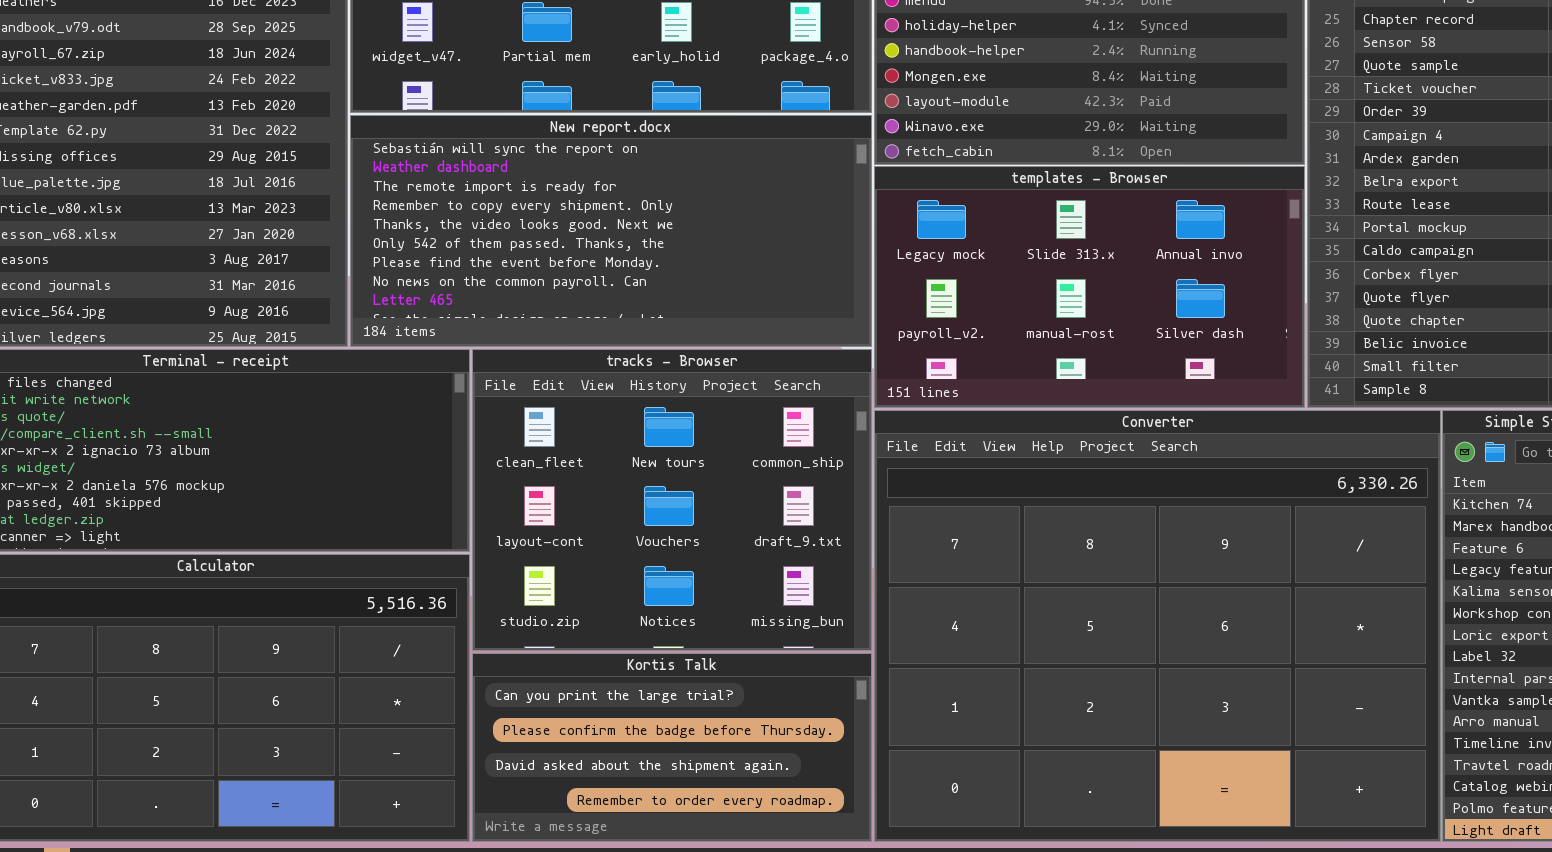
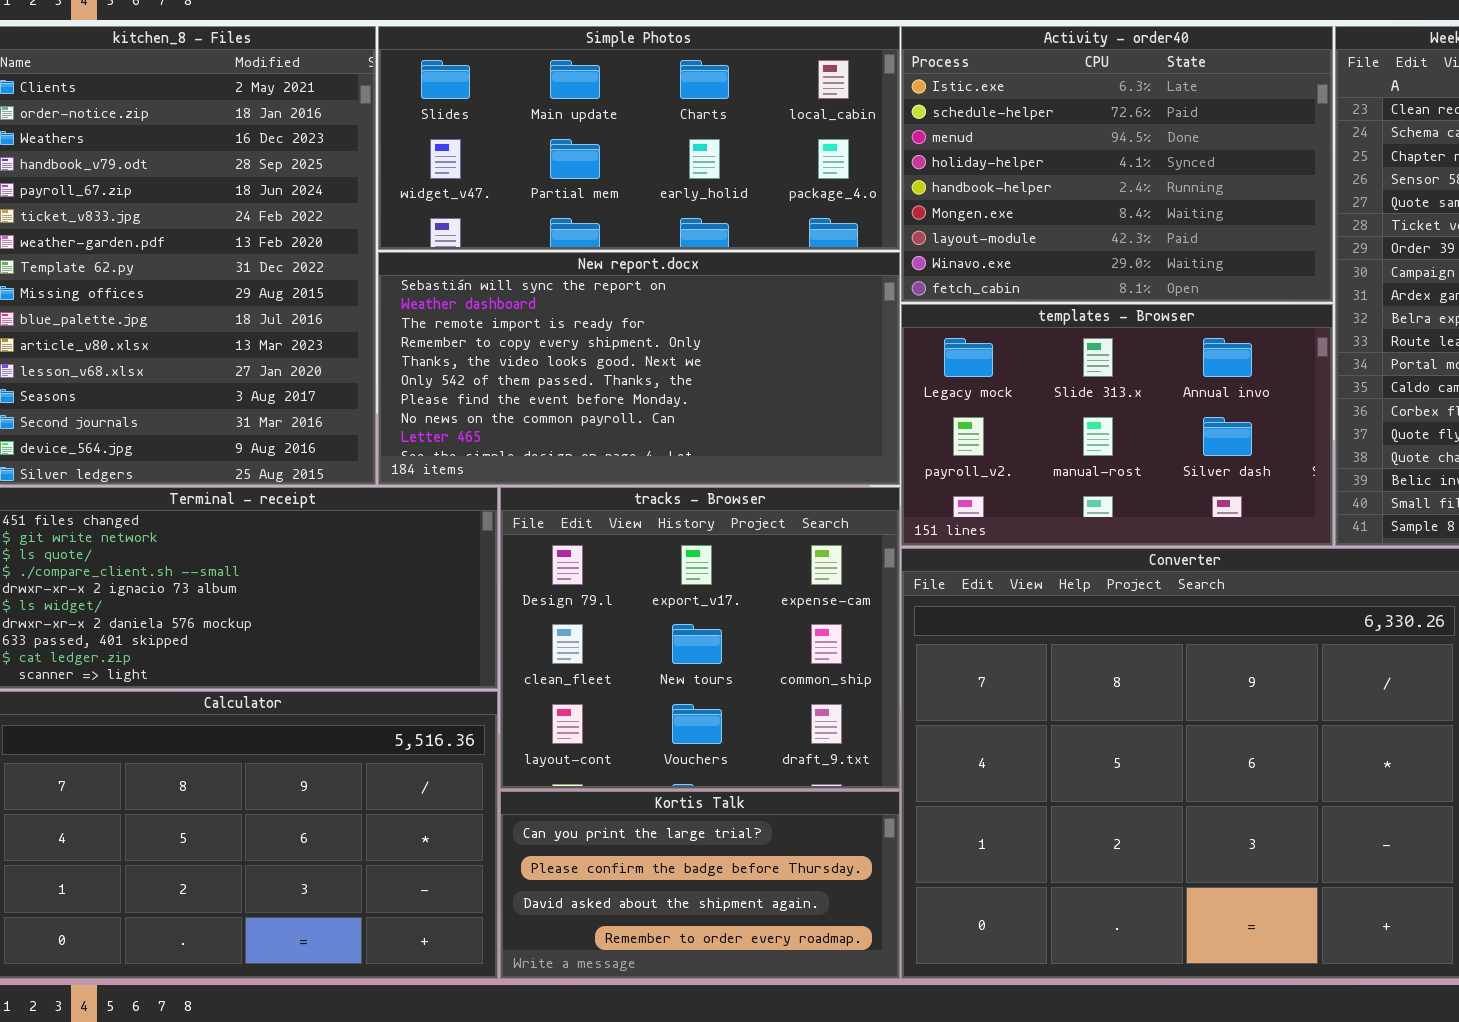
tracks - Browser: [472,349,872,651] -> [500,487,900,789], scrolled up 1 row

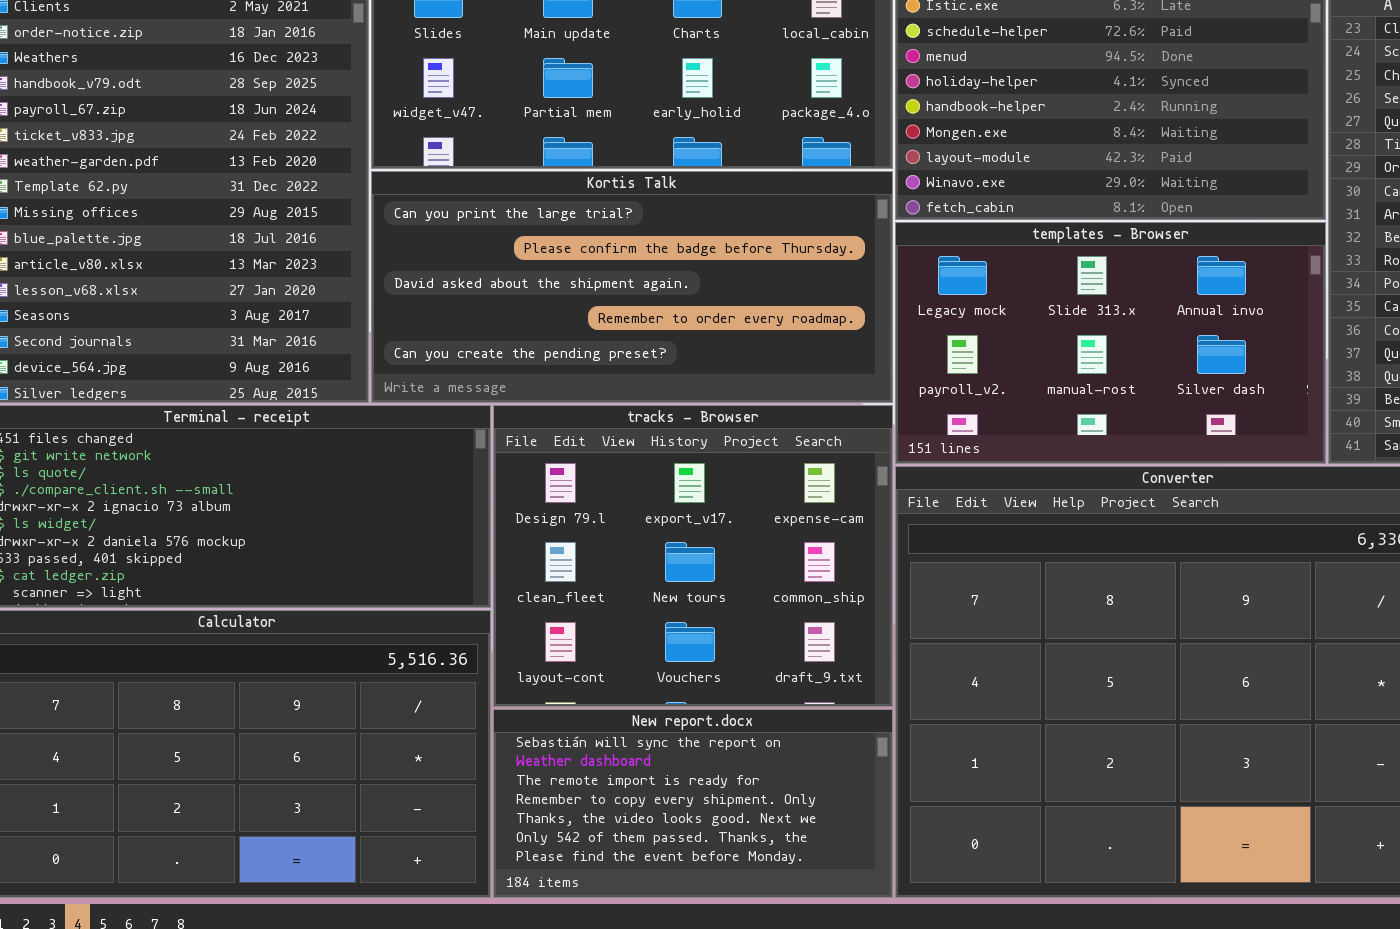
New report.docx: [378,252,900,485] -> [493,709,893,898], moved, resized
Kortis Talk: [500,791,900,979] -> [371,171,893,403], moved, resized

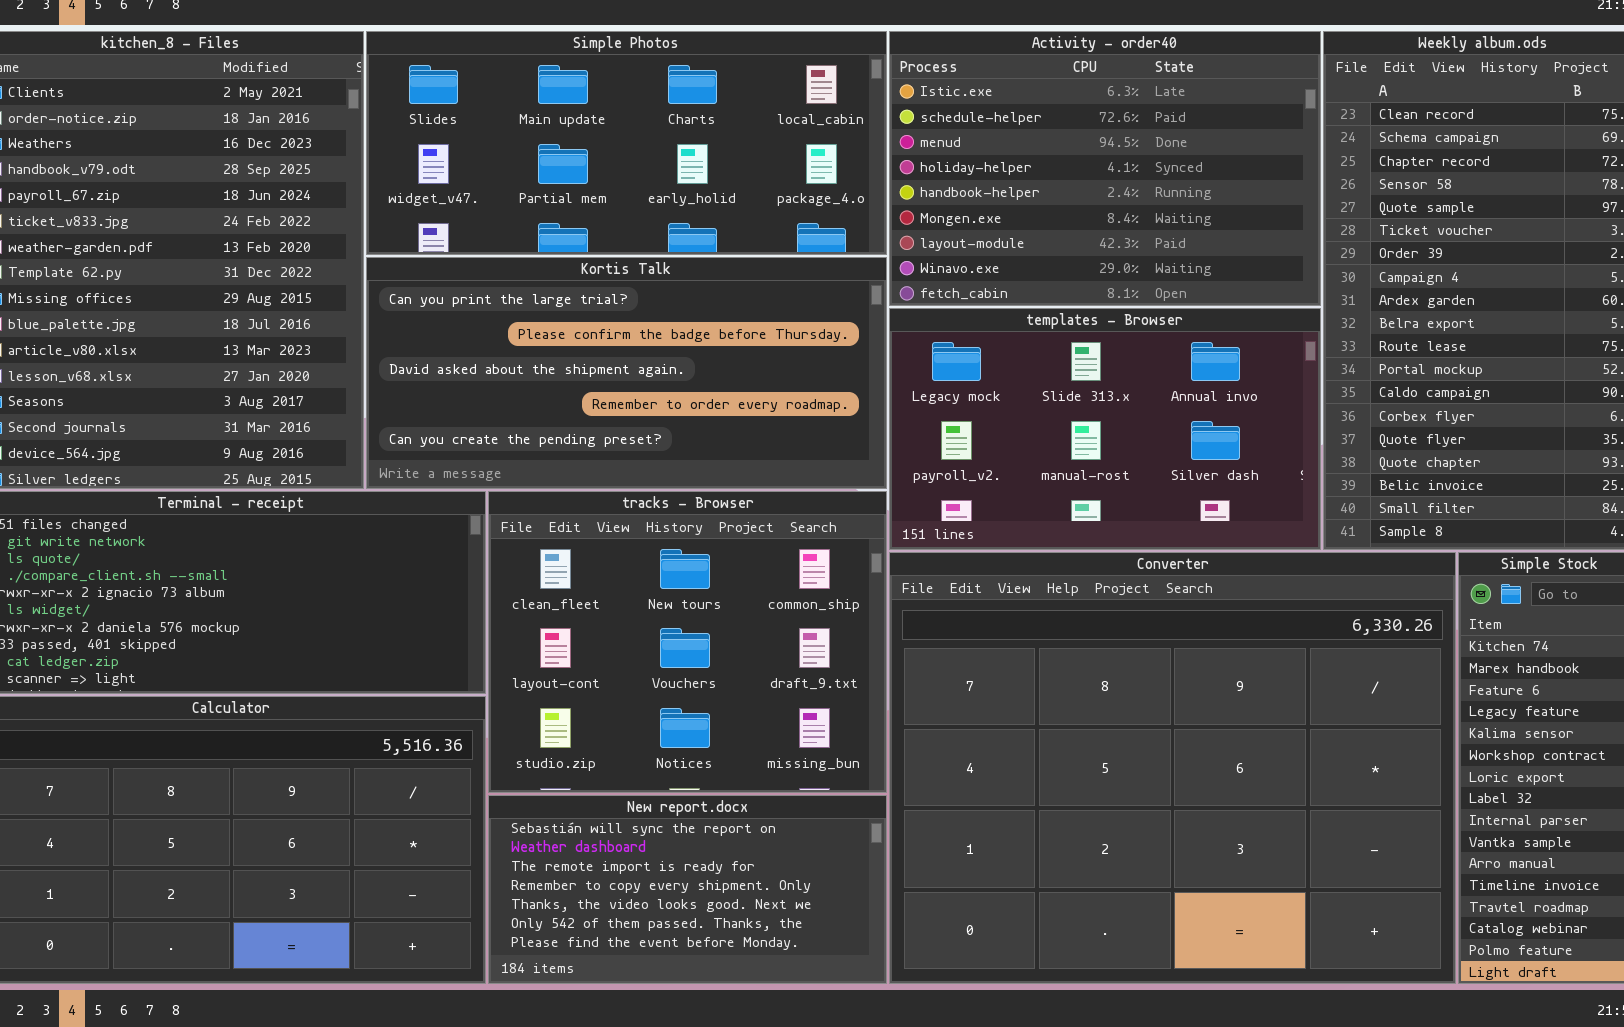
tracks - Browser: [493,405,893,707] -> [488,491,887,793], scrolled down 1 row

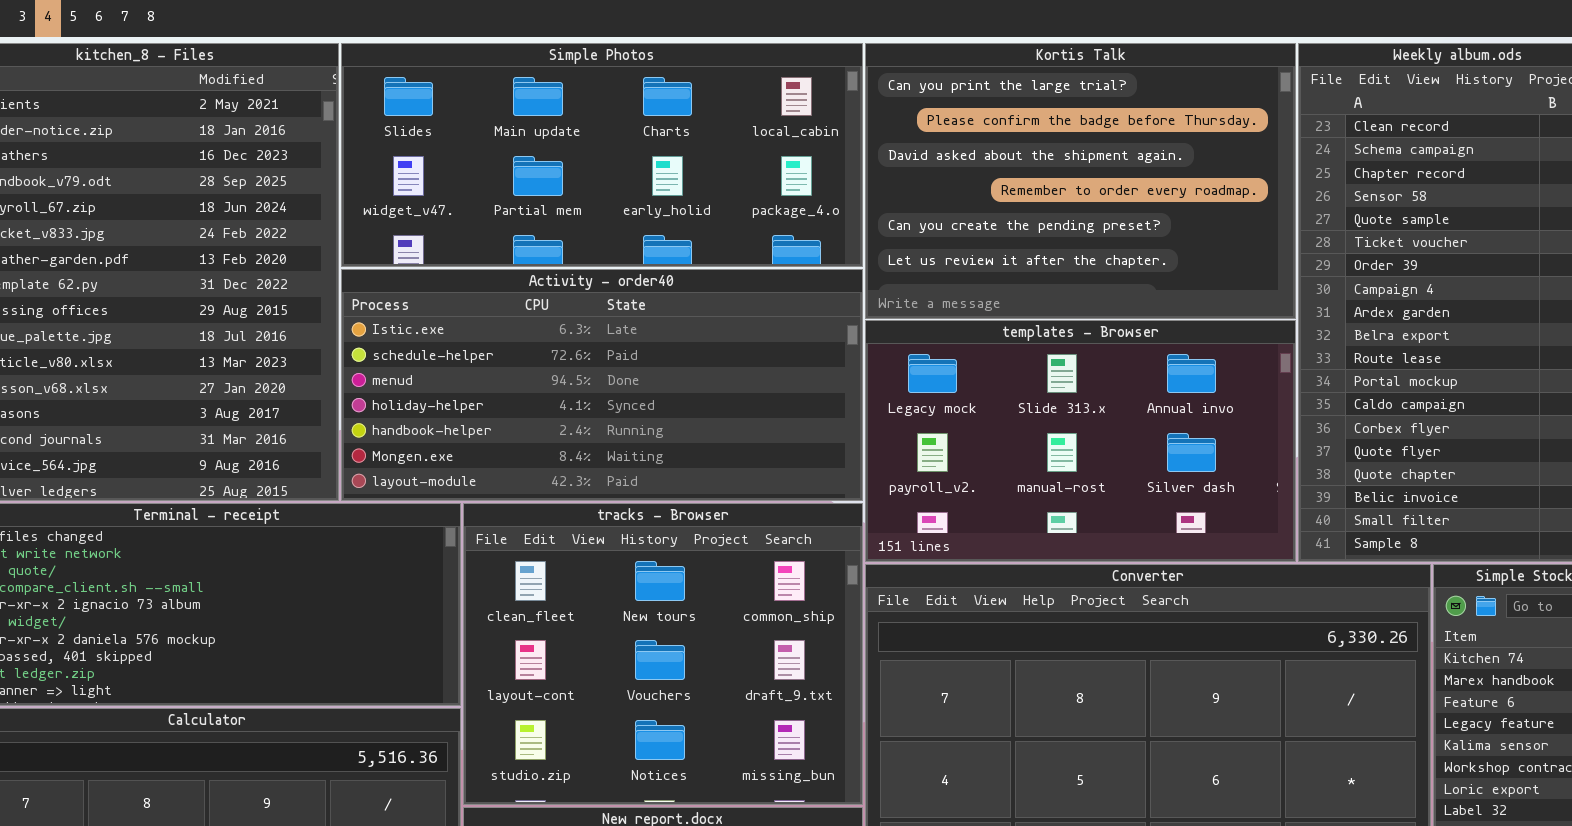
Activity - order40: [889,31,1321,306] -> [341,269,863,501], moved, resized
Kortis Talk: [366,257,887,489] -> [865,43,1296,319], moved, resized

